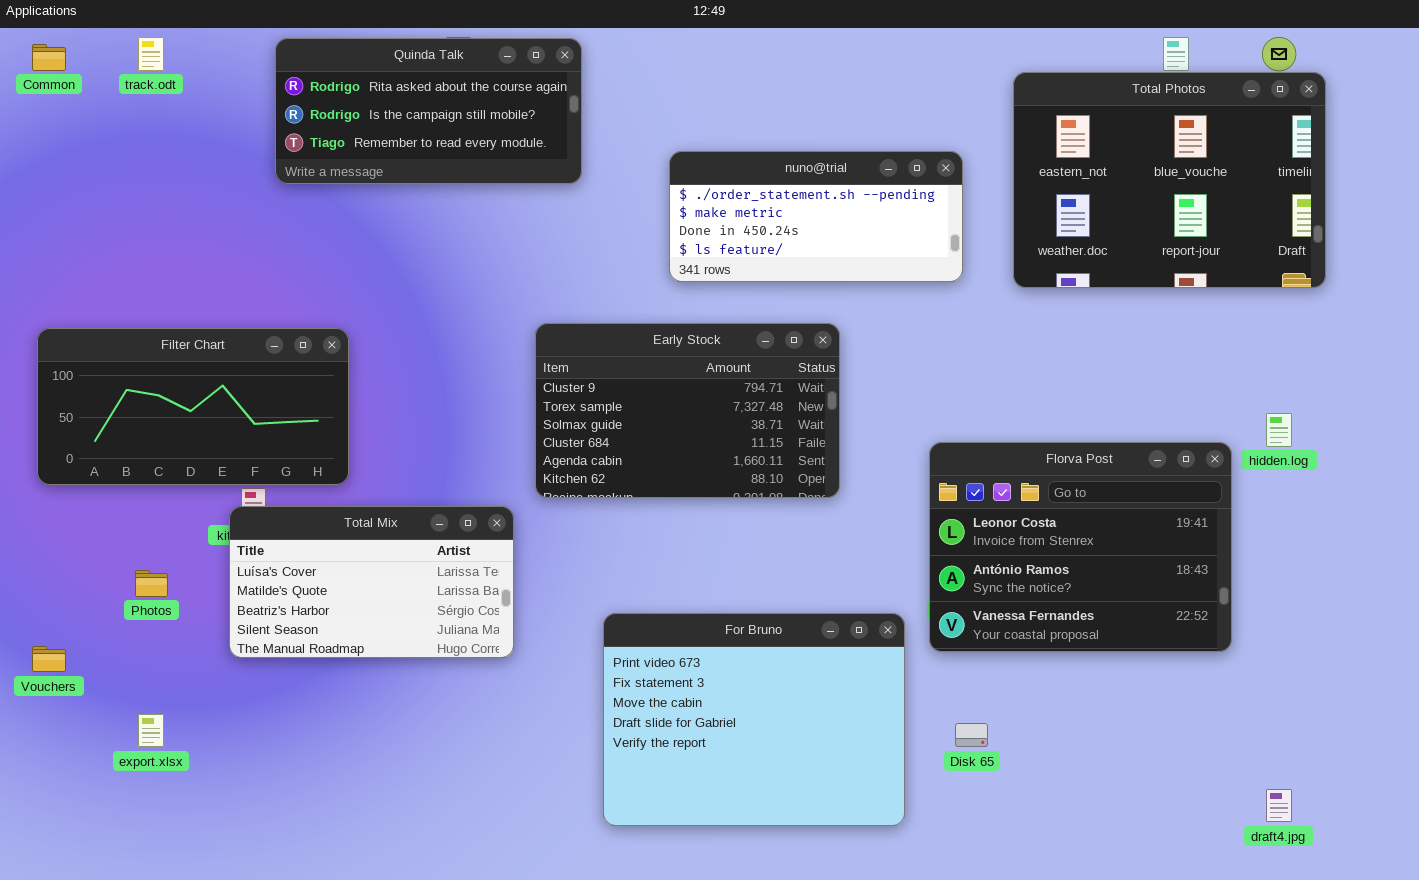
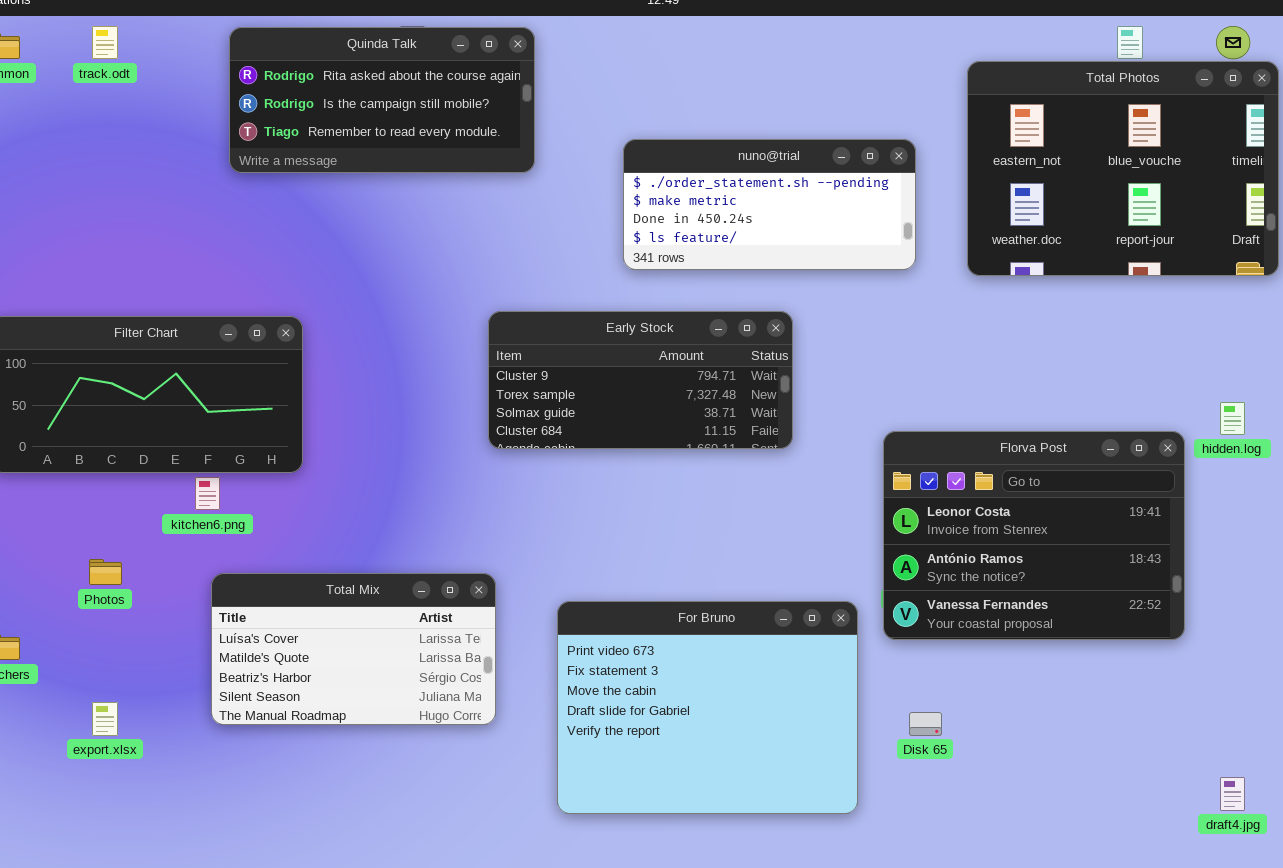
Early Stock: [535,323,840,498] -> [488,311,793,449], resized
Total Mix: [229,506,514,658] -> [211,573,496,725], moved

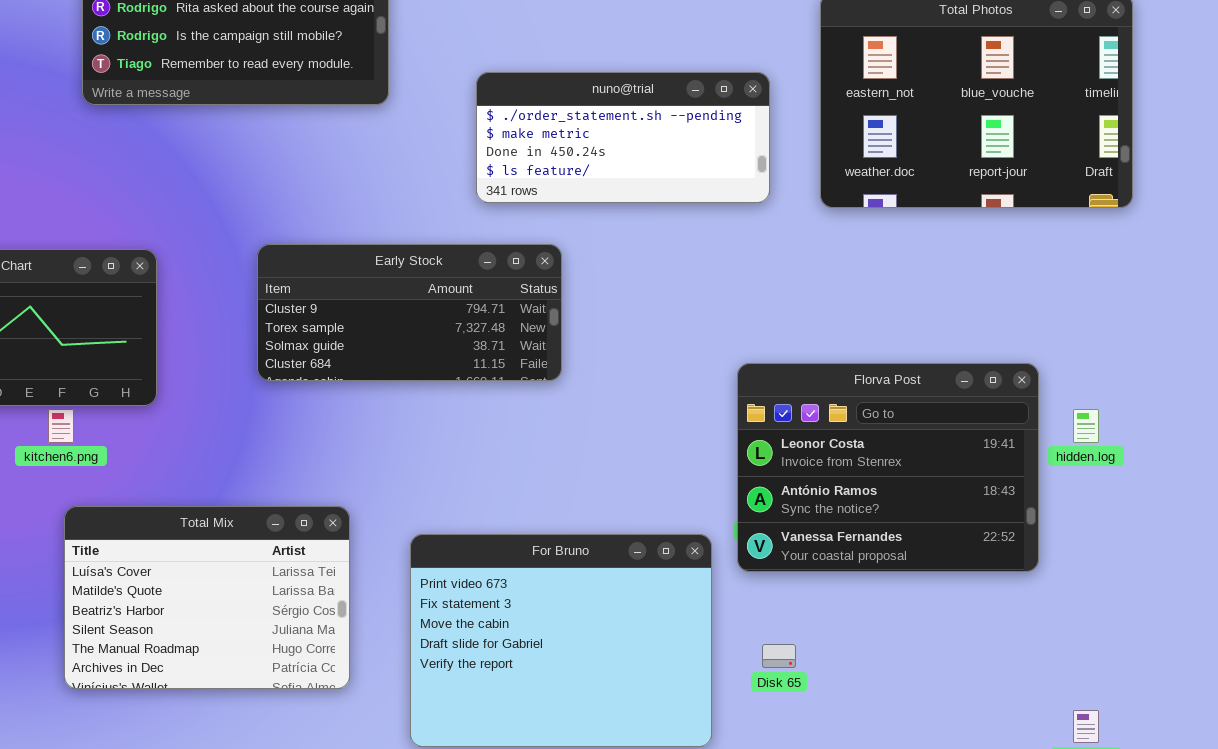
Early Stock: [488,311,793,449] -> [257,244,562,381], moved
hidden.log: [1220,402,1245,435] -> [1073,409,1099,443], moved
Total Mix: [211,573,496,725] -> [64,506,350,689], resized

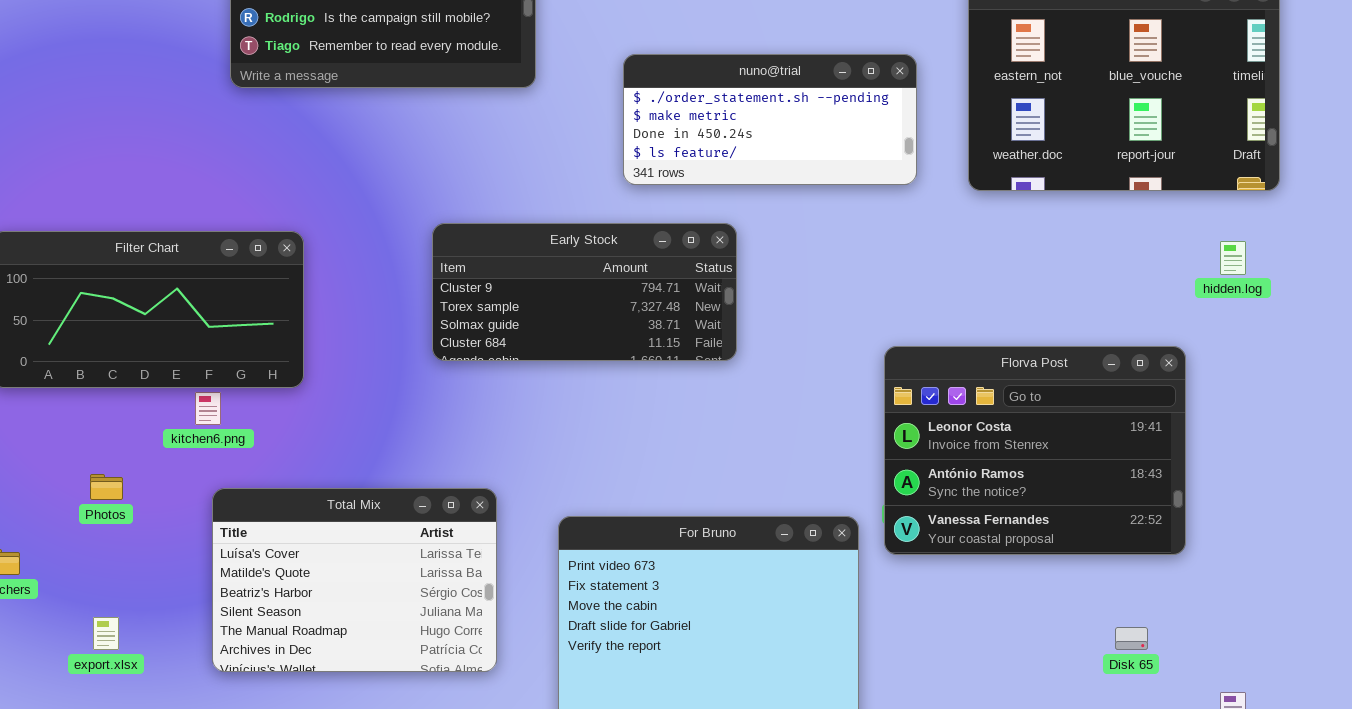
Early Stock: [257,244,562,381] -> [432,223,737,361], moved
hidden.log: [1073,409,1099,443] -> [1220,241,1246,275], moved
Disk 65: [762,644,796,668] -> [1115,627,1148,650], moved

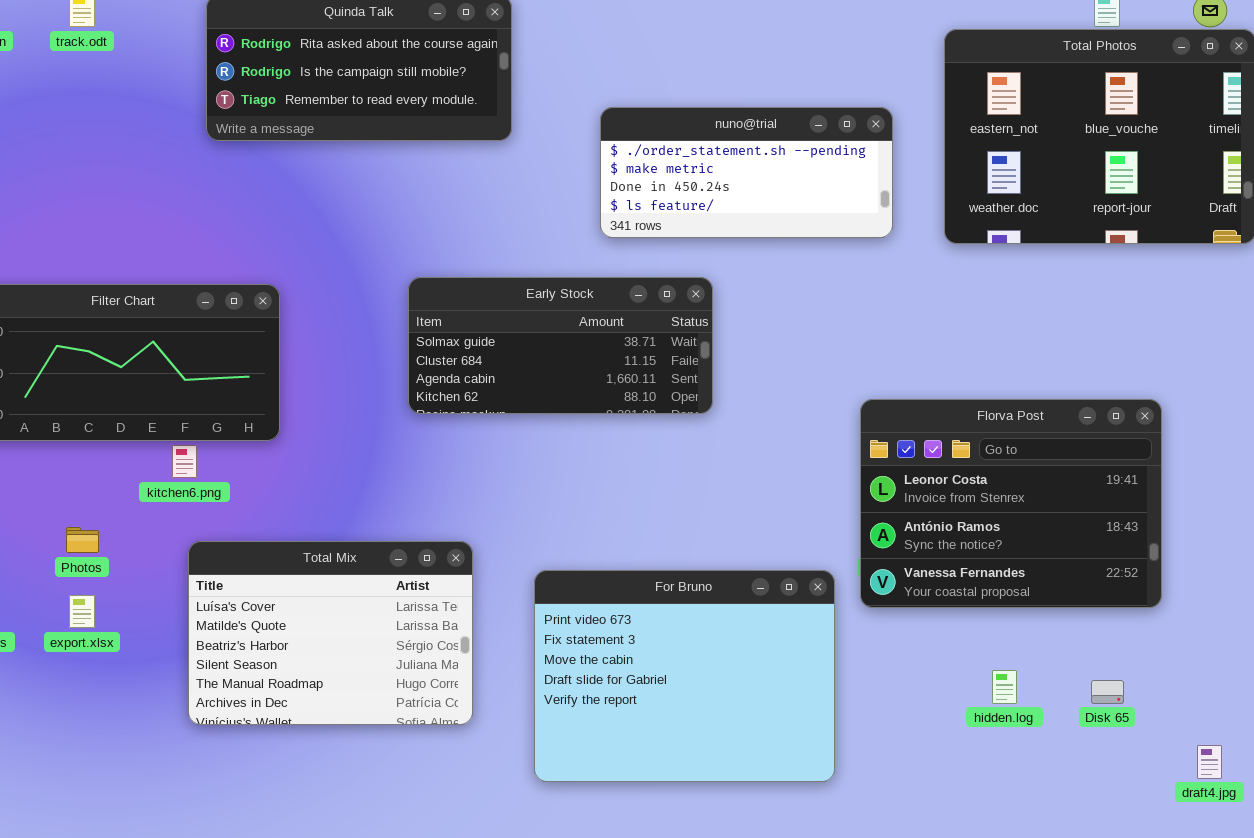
Early Stock: [432,223,737,361] -> [408,277,713,414], scrolled down 2 rows
hidden.log: [1220,241,1246,275] -> [992,670,1017,704], moved
export.xlsx: [93,617,119,650] -> [69,595,95,628], moved

